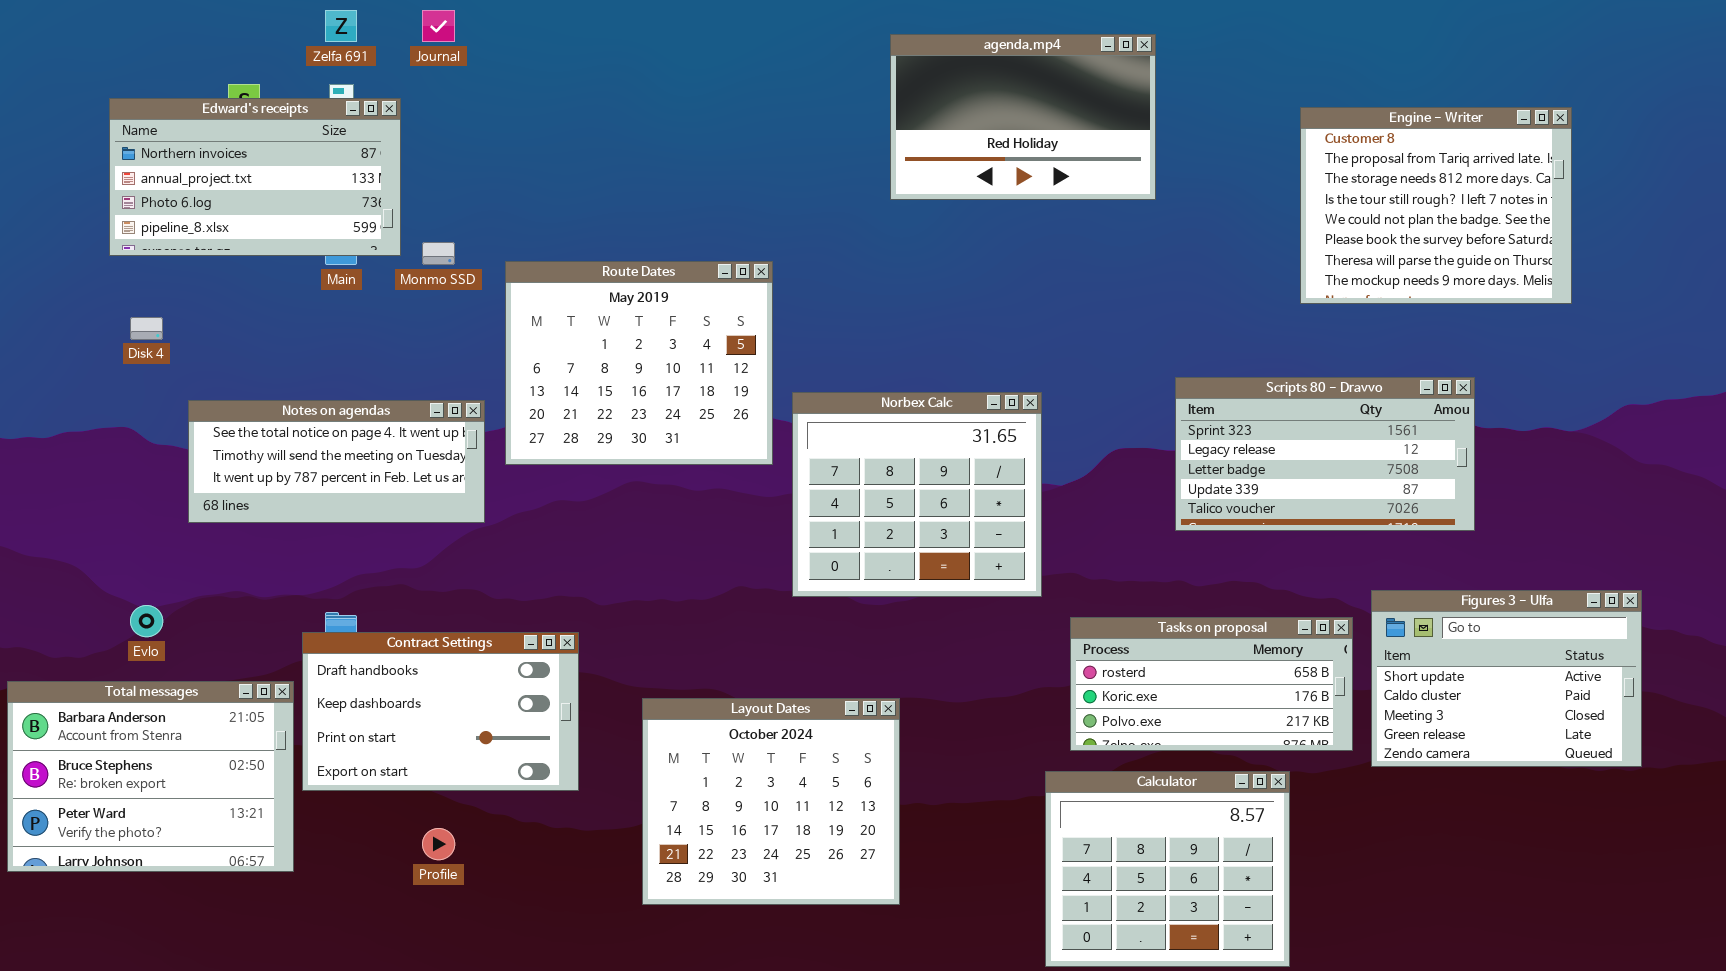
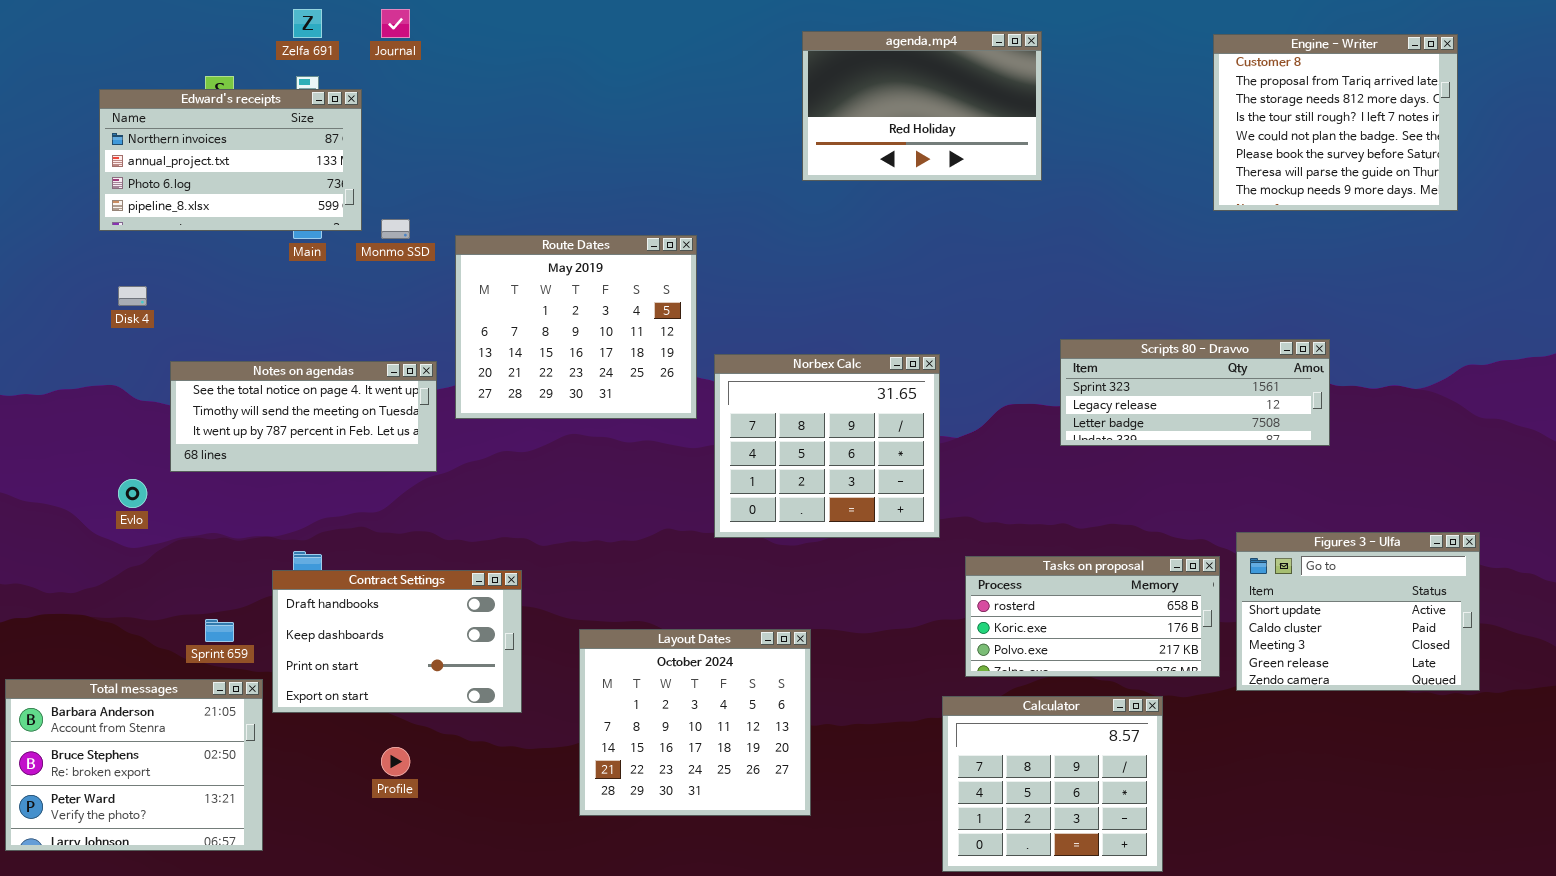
Engine - Writer: [1300,107,1572,304] -> [1213,34,1458,211], moved
Scripts 80 - Dravvo: [1175,377,1475,531] -> [1060,339,1330,446], resized
Evlo: [130,605,163,637] -> [118,479,147,508], moved
Total messages: [7,681,294,872] -> [5,679,263,851], moved

